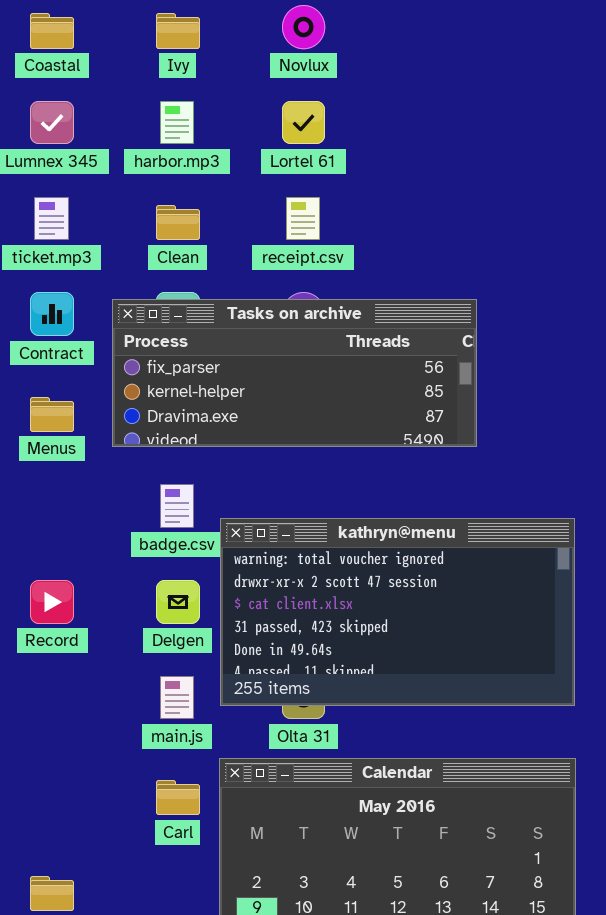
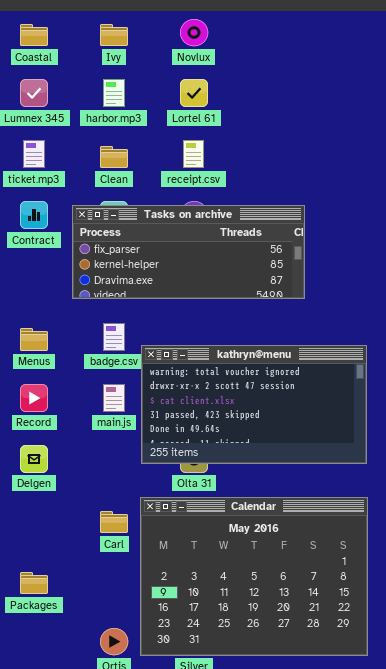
Menus: [30,397,74,432] -> [20,328,48,351], moved
Delgen: [156,580,200,624] -> [20,445,48,473], moved
main.js: [160,676,194,719] -> [103,384,125,412], moved

